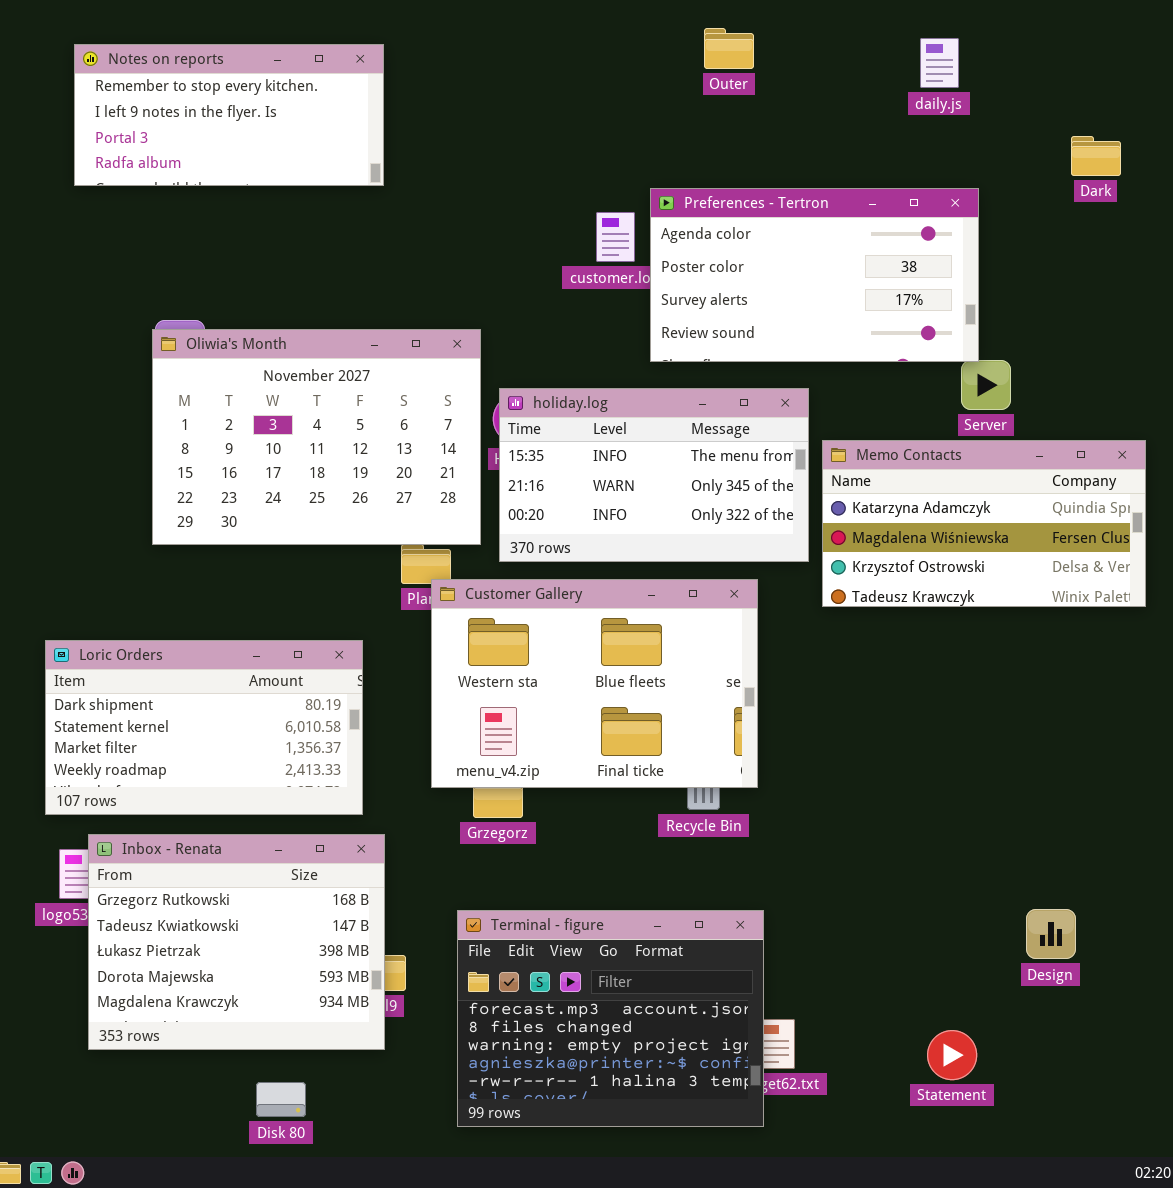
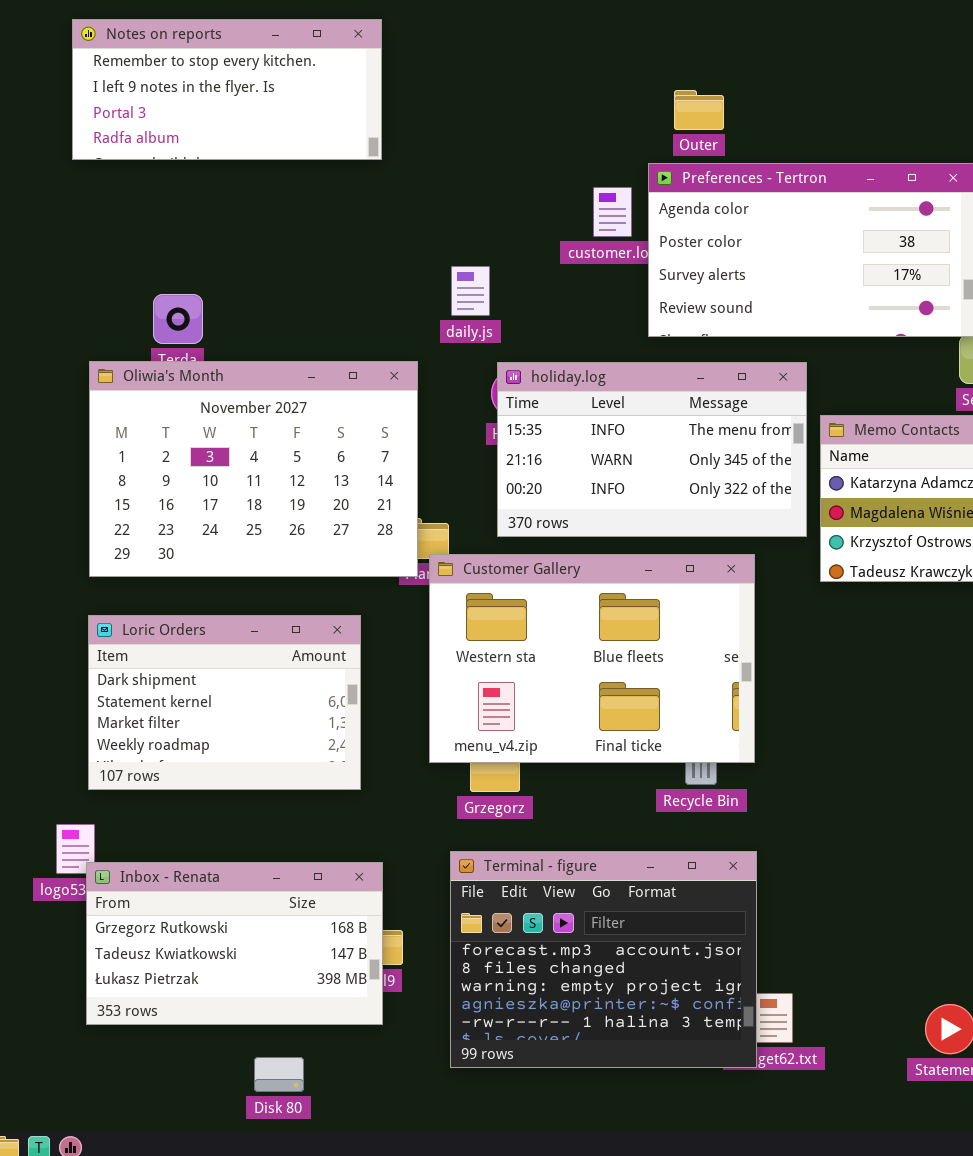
Outer: [704,28,754,69] -> [674,90,724,130], moved
daily.js: [920,38,959,88] -> [451,266,490,316], moved
Oliwia's Month: [152,329,481,545] -> [89,361,418,577], moved
Loric Orders: [45,640,363,815] -> [88,615,361,790], resized
Inbox - Renata: [88,834,385,1050] -> [86,862,383,1025], resized
Terminal - figure: [457,910,764,1127] -> [450,851,757,1068], moved

